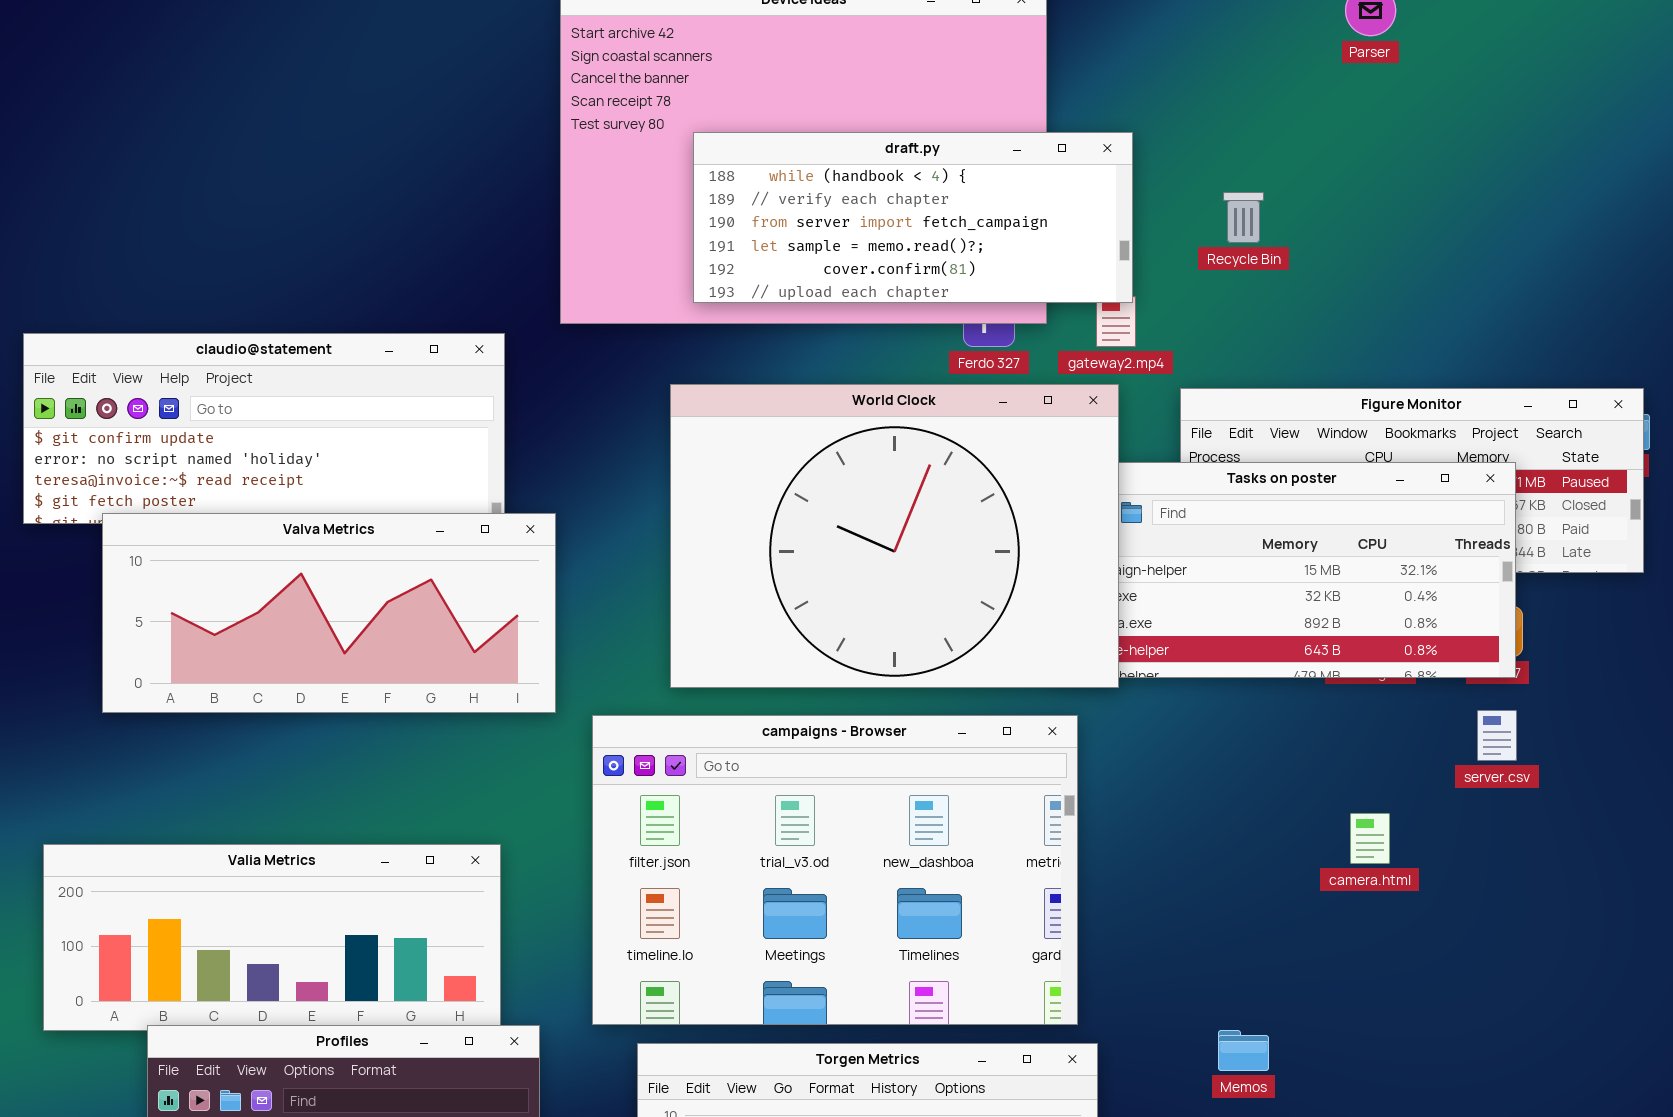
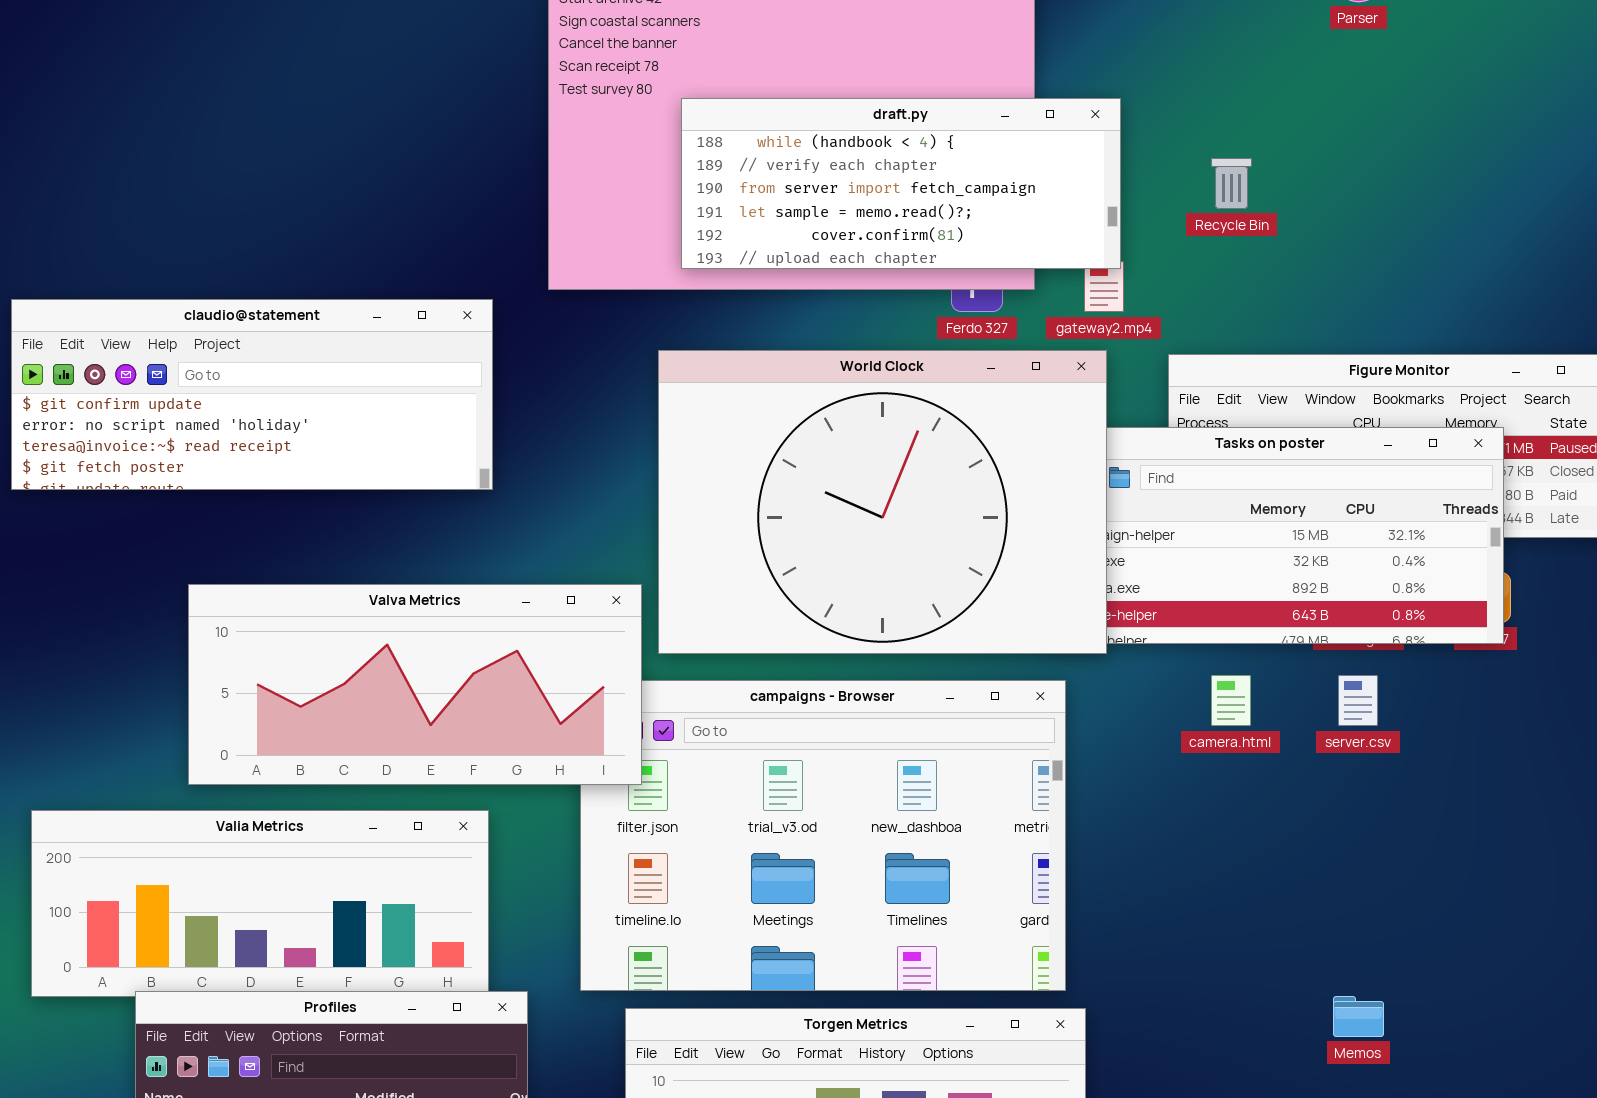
Valva Metrics: [102,513,556,713] -> [188,584,642,785], moved
server.csv: [1477,710,1517,761] -> [1338,675,1378,726], moved
camera.html: [1350,813,1390,864] -> [1211,675,1251,726], moved
Memos: [1218,1030,1269,1071] -> [1333,996,1384,1037], moved

